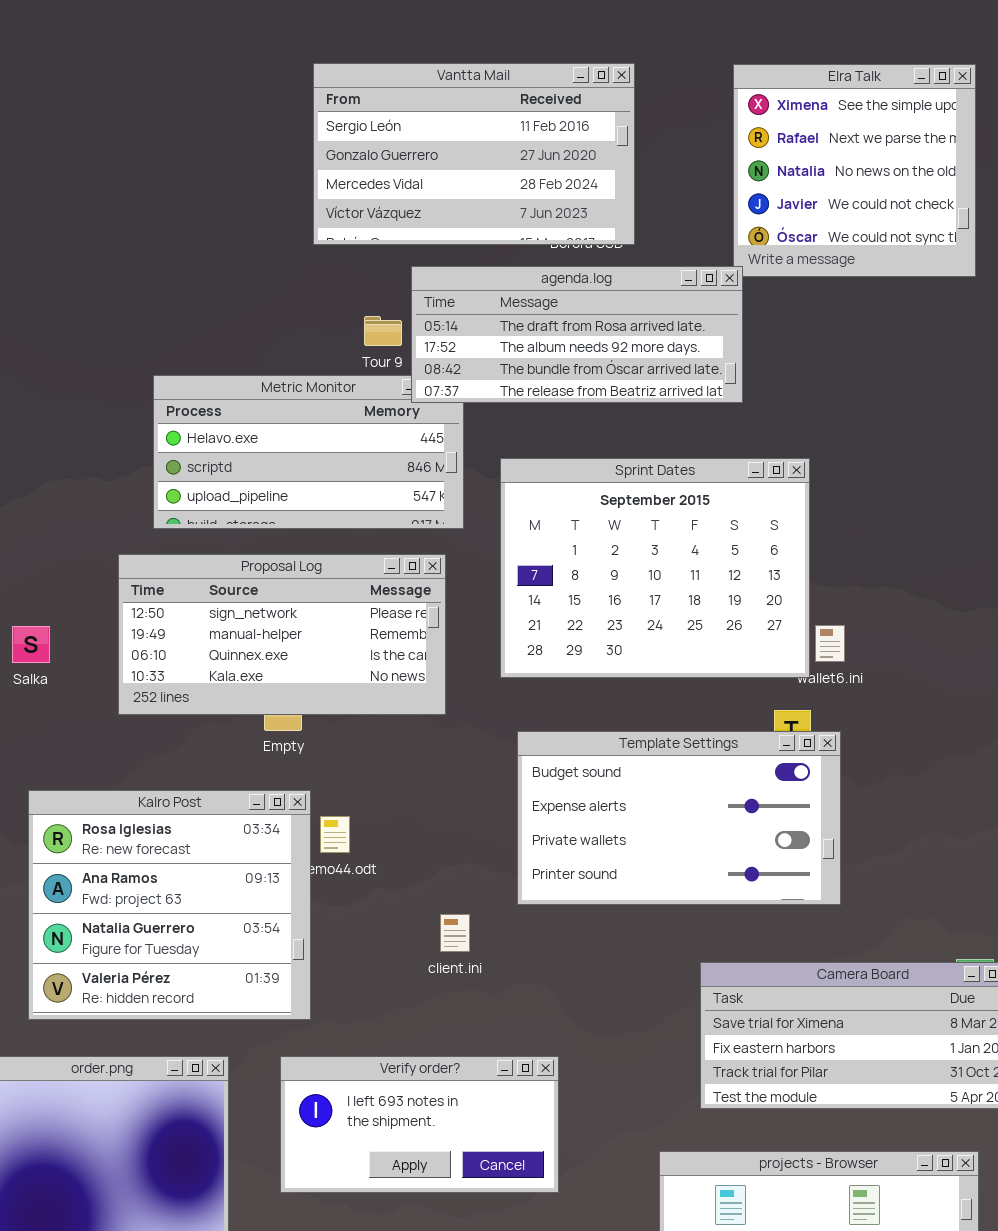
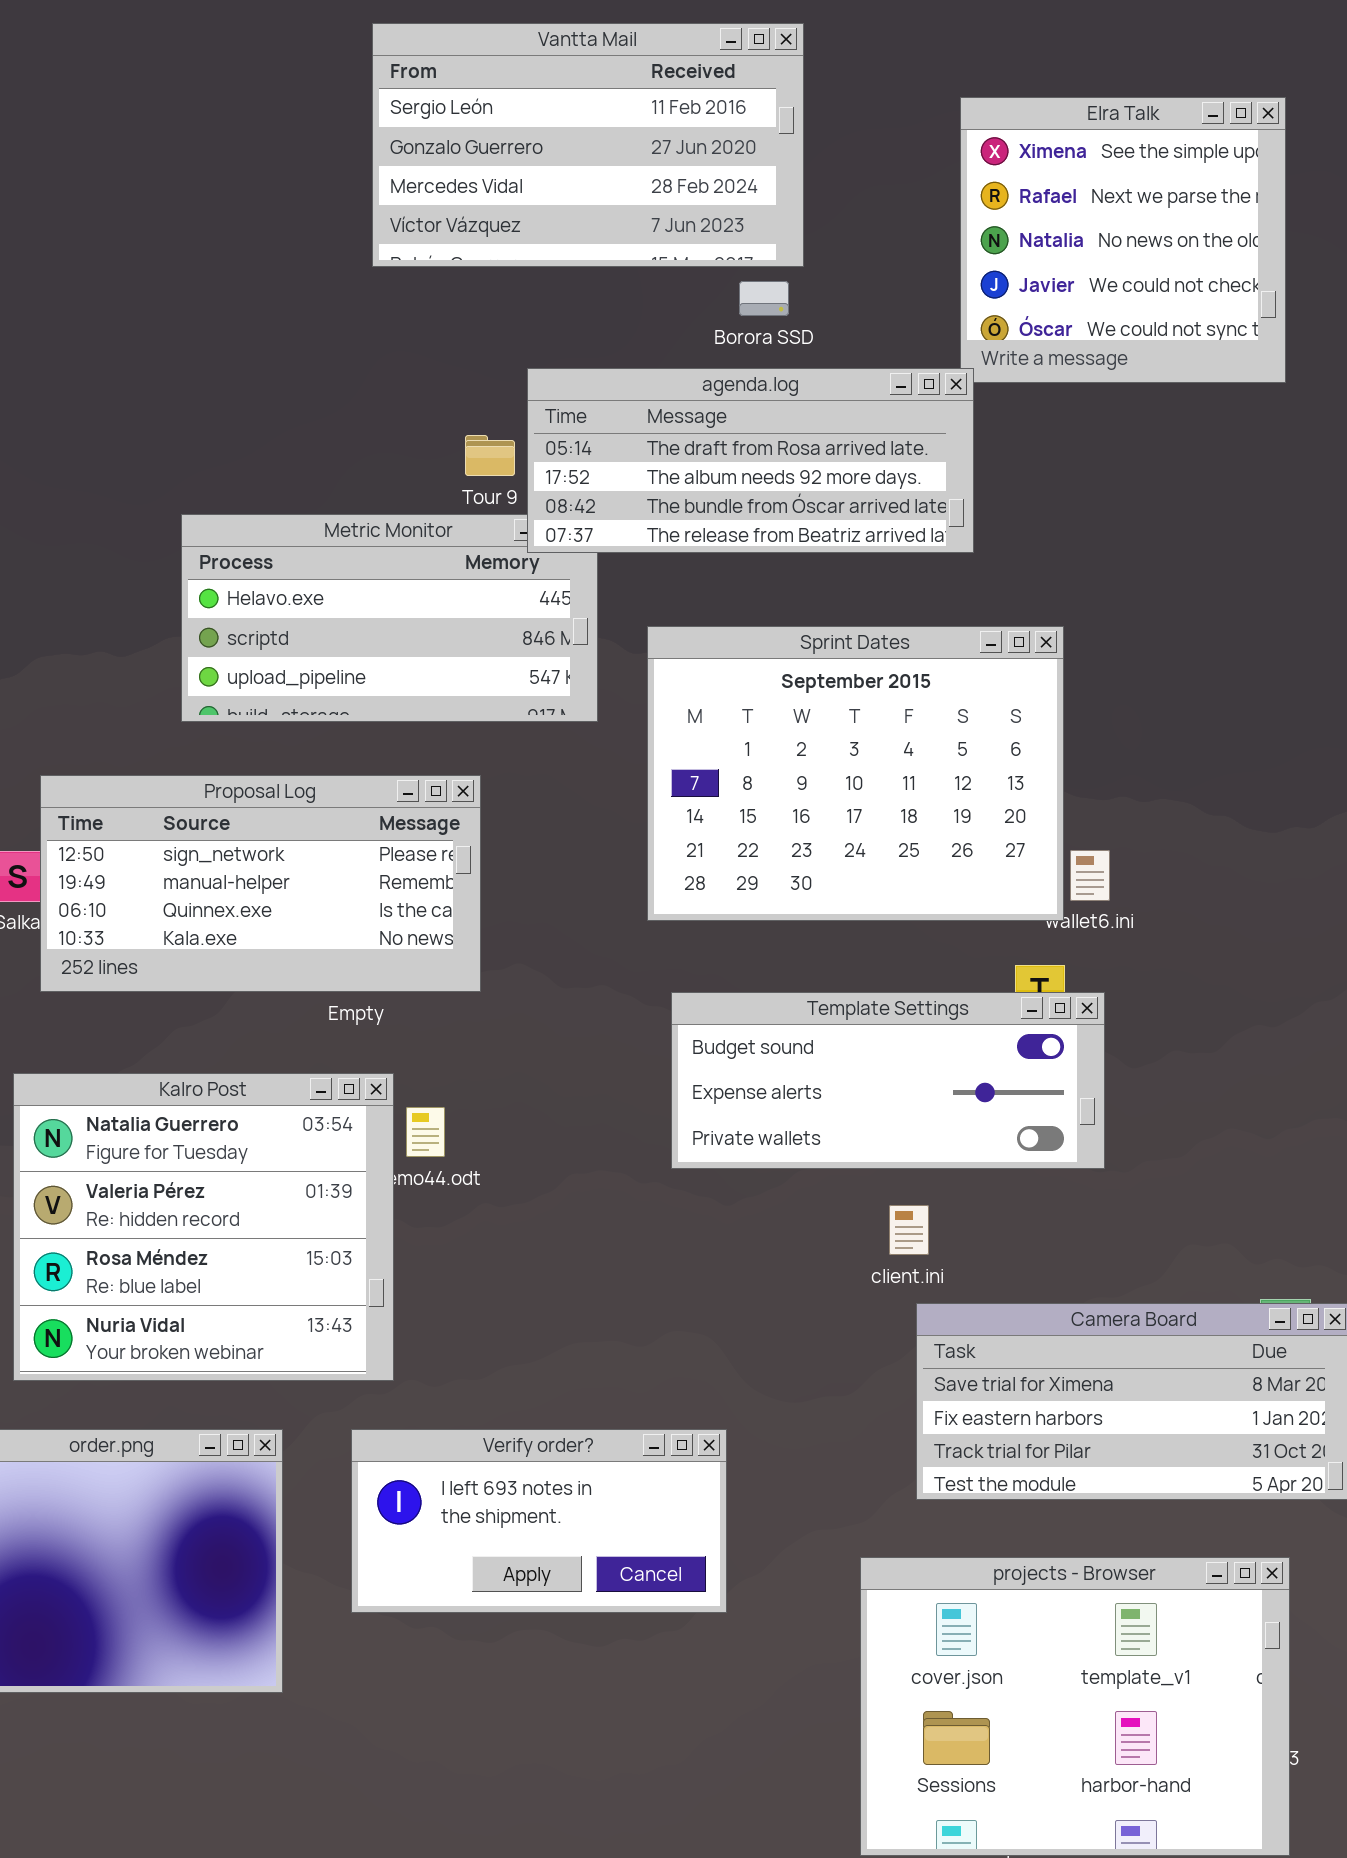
Vantta Mail: [313,63,635,245] -> [372,23,804,267], moved
Proposal Log: [118,554,446,715] -> [40,775,481,992], moved
Template Settings: [517,731,841,905] -> [671,992,1105,1169], resized
Kalro Post: [28,790,311,1020] -> [13,1073,394,1381], scrolled down 2 rows
client.ini: [440,914,470,952] -> [889,1205,929,1255], moved

